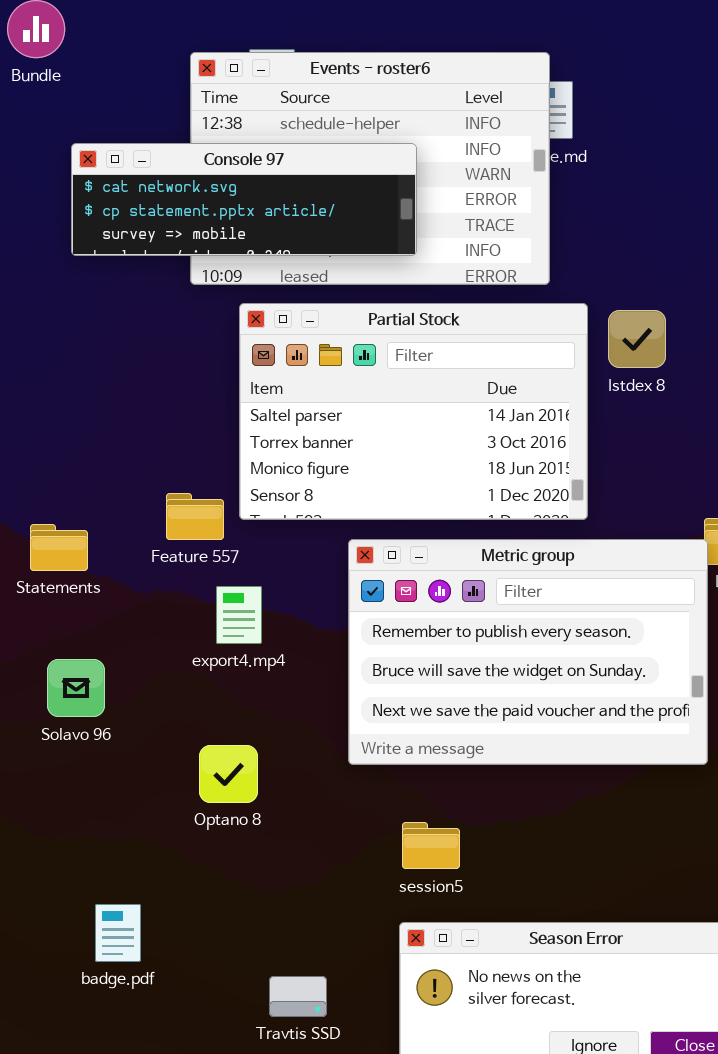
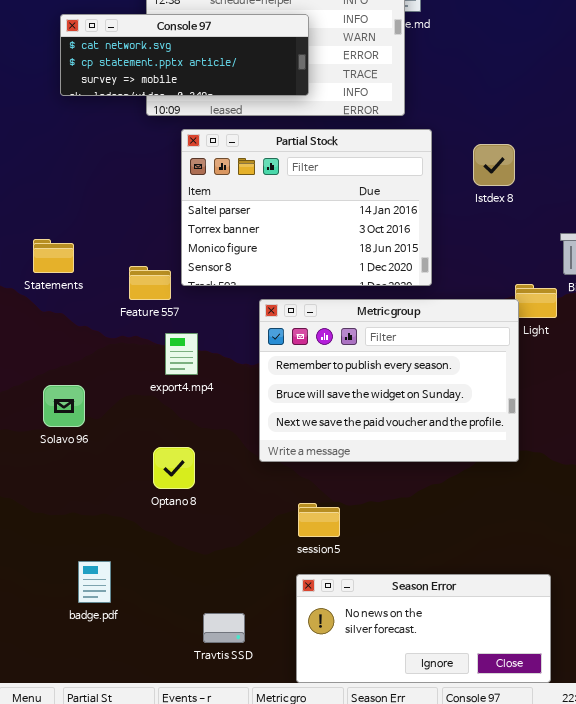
Istdex 8: [608,310,666,368] -> [473,144,515,186], moved
Statements: [30,524,88,571] -> [33,239,74,273], moved

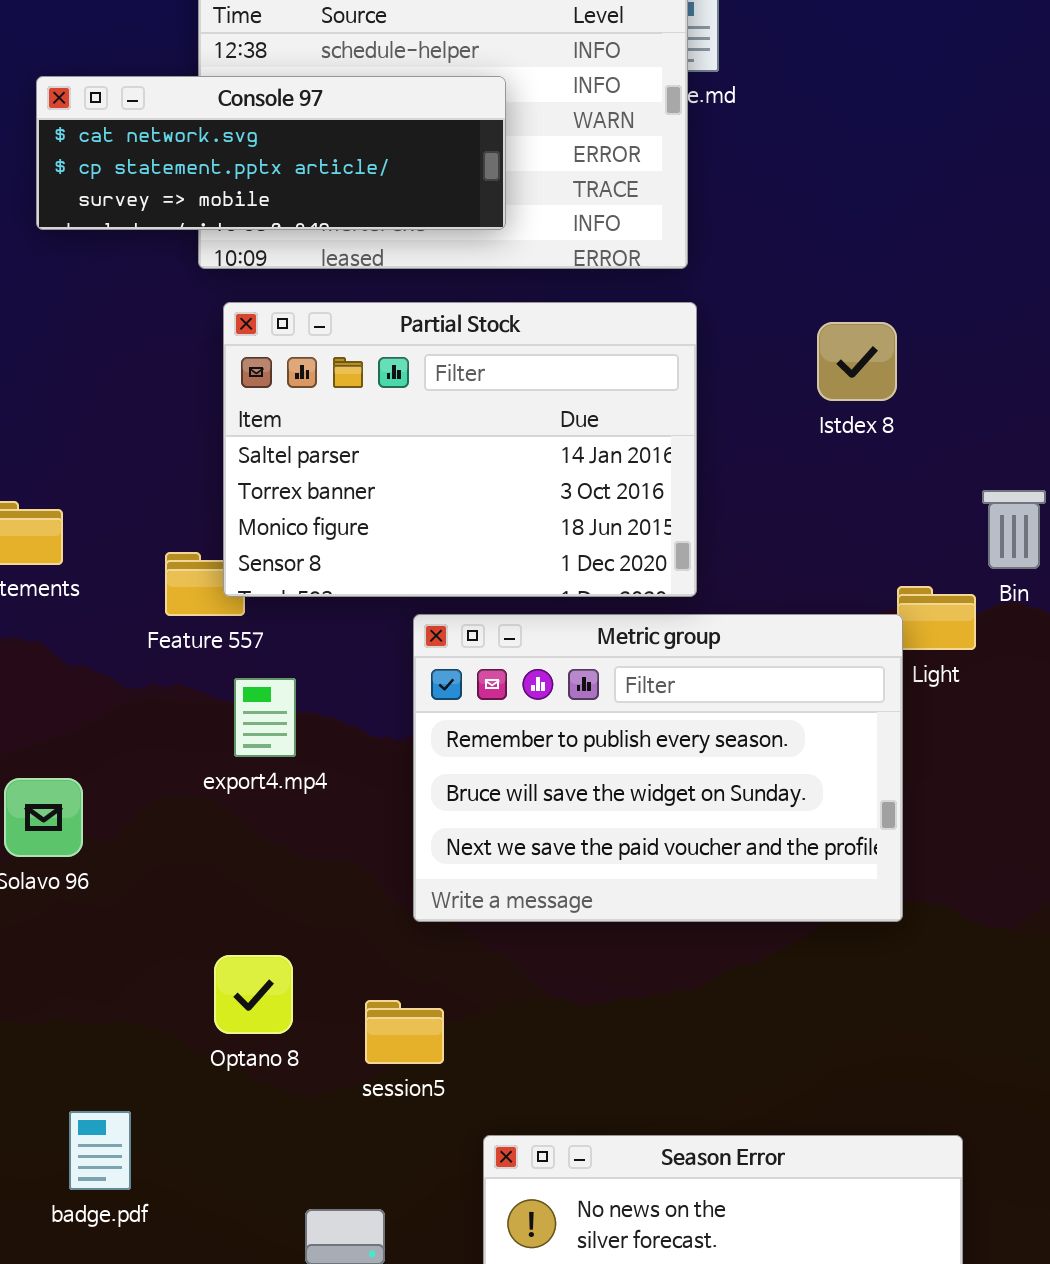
Partial Stock: [181,129,432,286] -> [223,302,697,597], moved
Optano 8: [153,447,195,489] -> [214,955,293,1034], moved
session5: [298,503,340,537] -> [365,1000,444,1064], moved

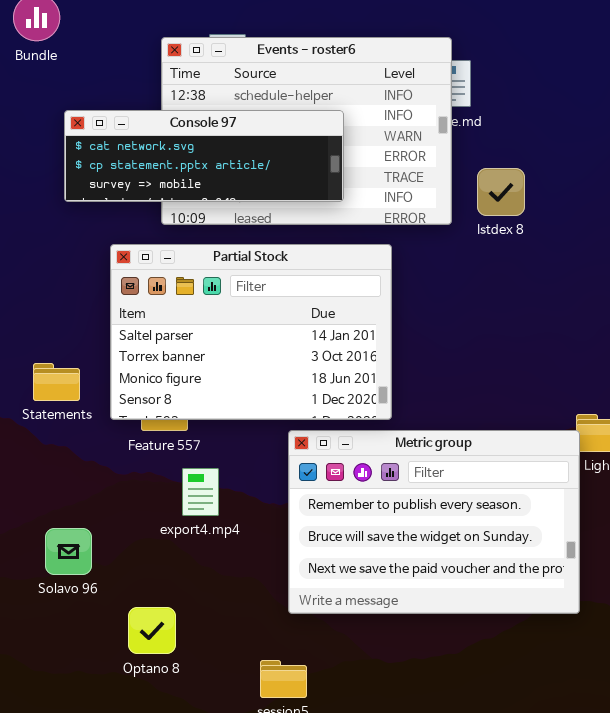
Partial Stock: [223,302,697,597] -> [110,244,392,420], moved
Istdex 8: [817,322,897,401] -> [477,168,525,216], moved
Optano 8: [214,955,293,1034] -> [128,607,176,654], moved

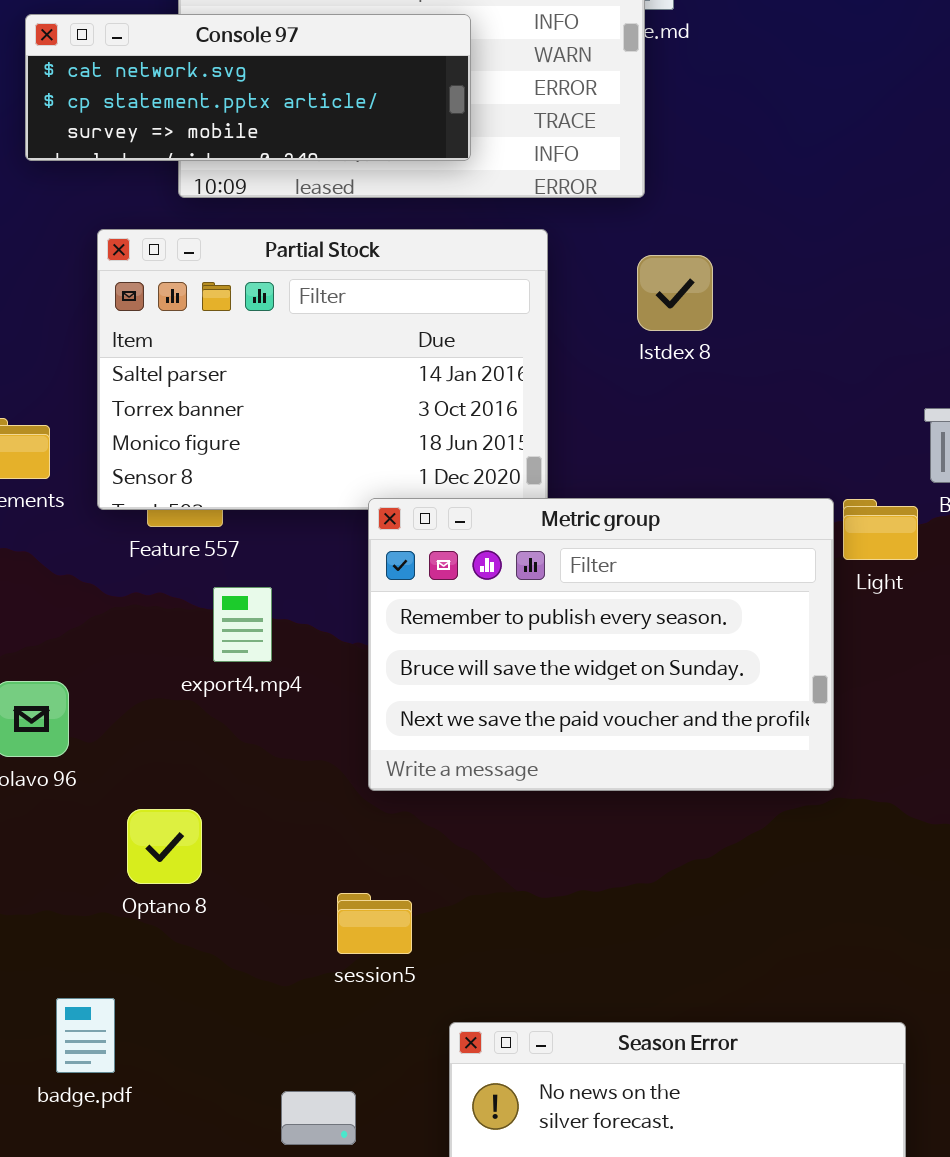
Istdex 8: [477,168,525,216] -> [637,255,713,331], moved
Metric group: [288,430,580,614] -> [368,498,834,791], moved

